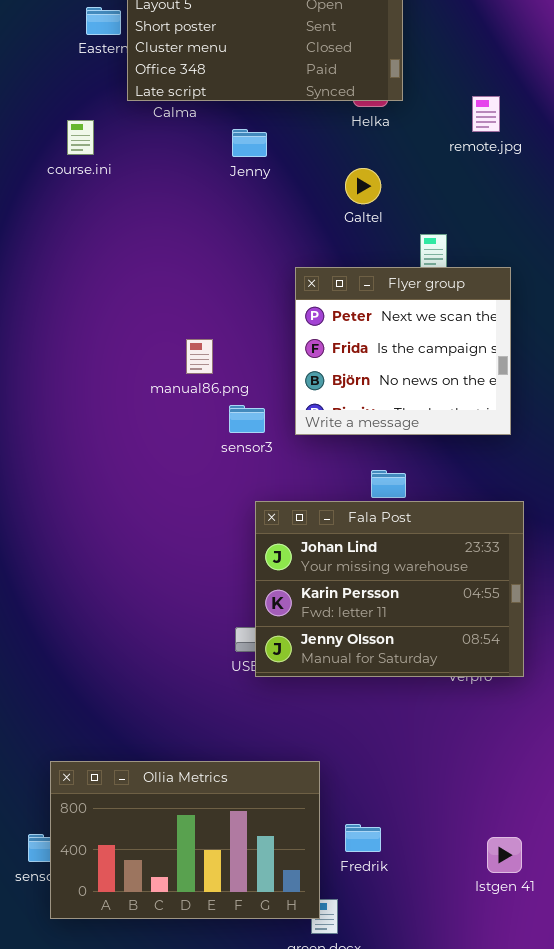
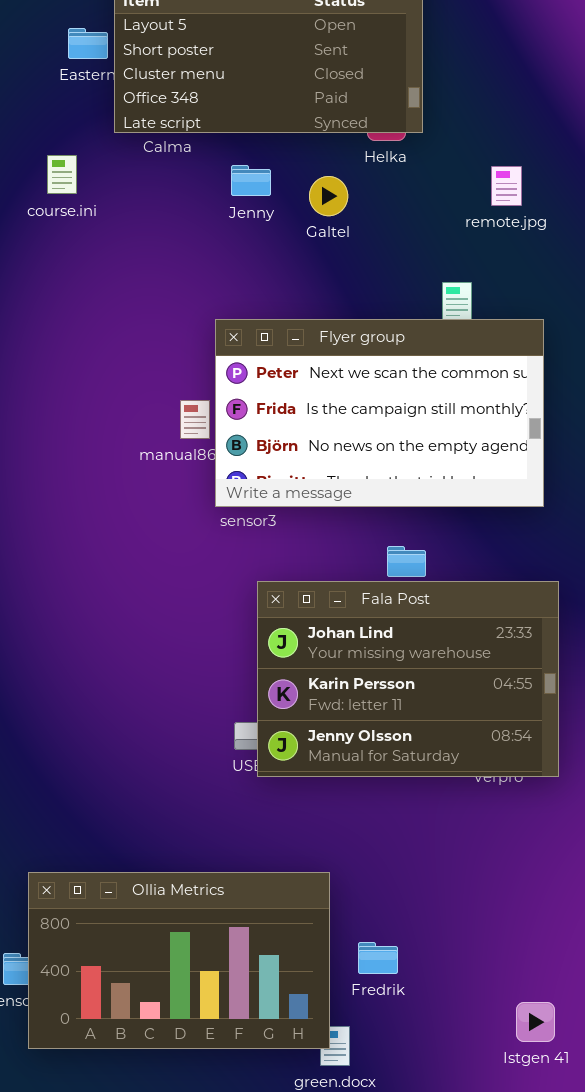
remote.jpg: [472,96,500,132] -> [491,166,522,206], moved
Galtel: [345,168,381,204] -> [309,176,348,216], moved
Flyer group: [295,267,511,435] -> [215,319,544,507], resized
Istgen 41: [487,837,522,873] -> [516,1002,555,1042], moved

